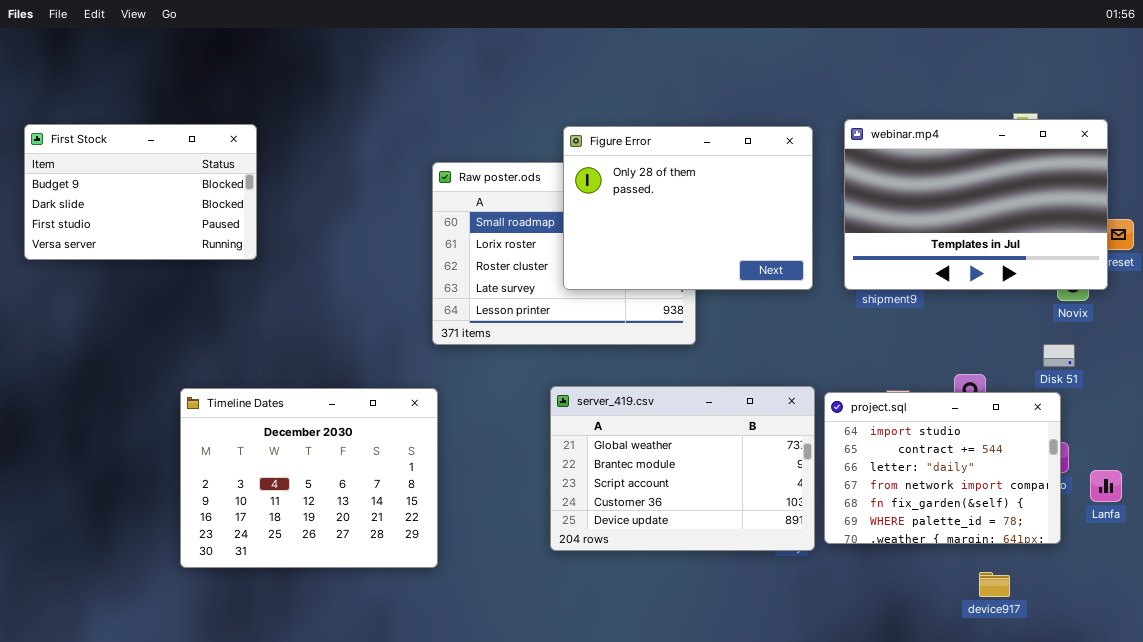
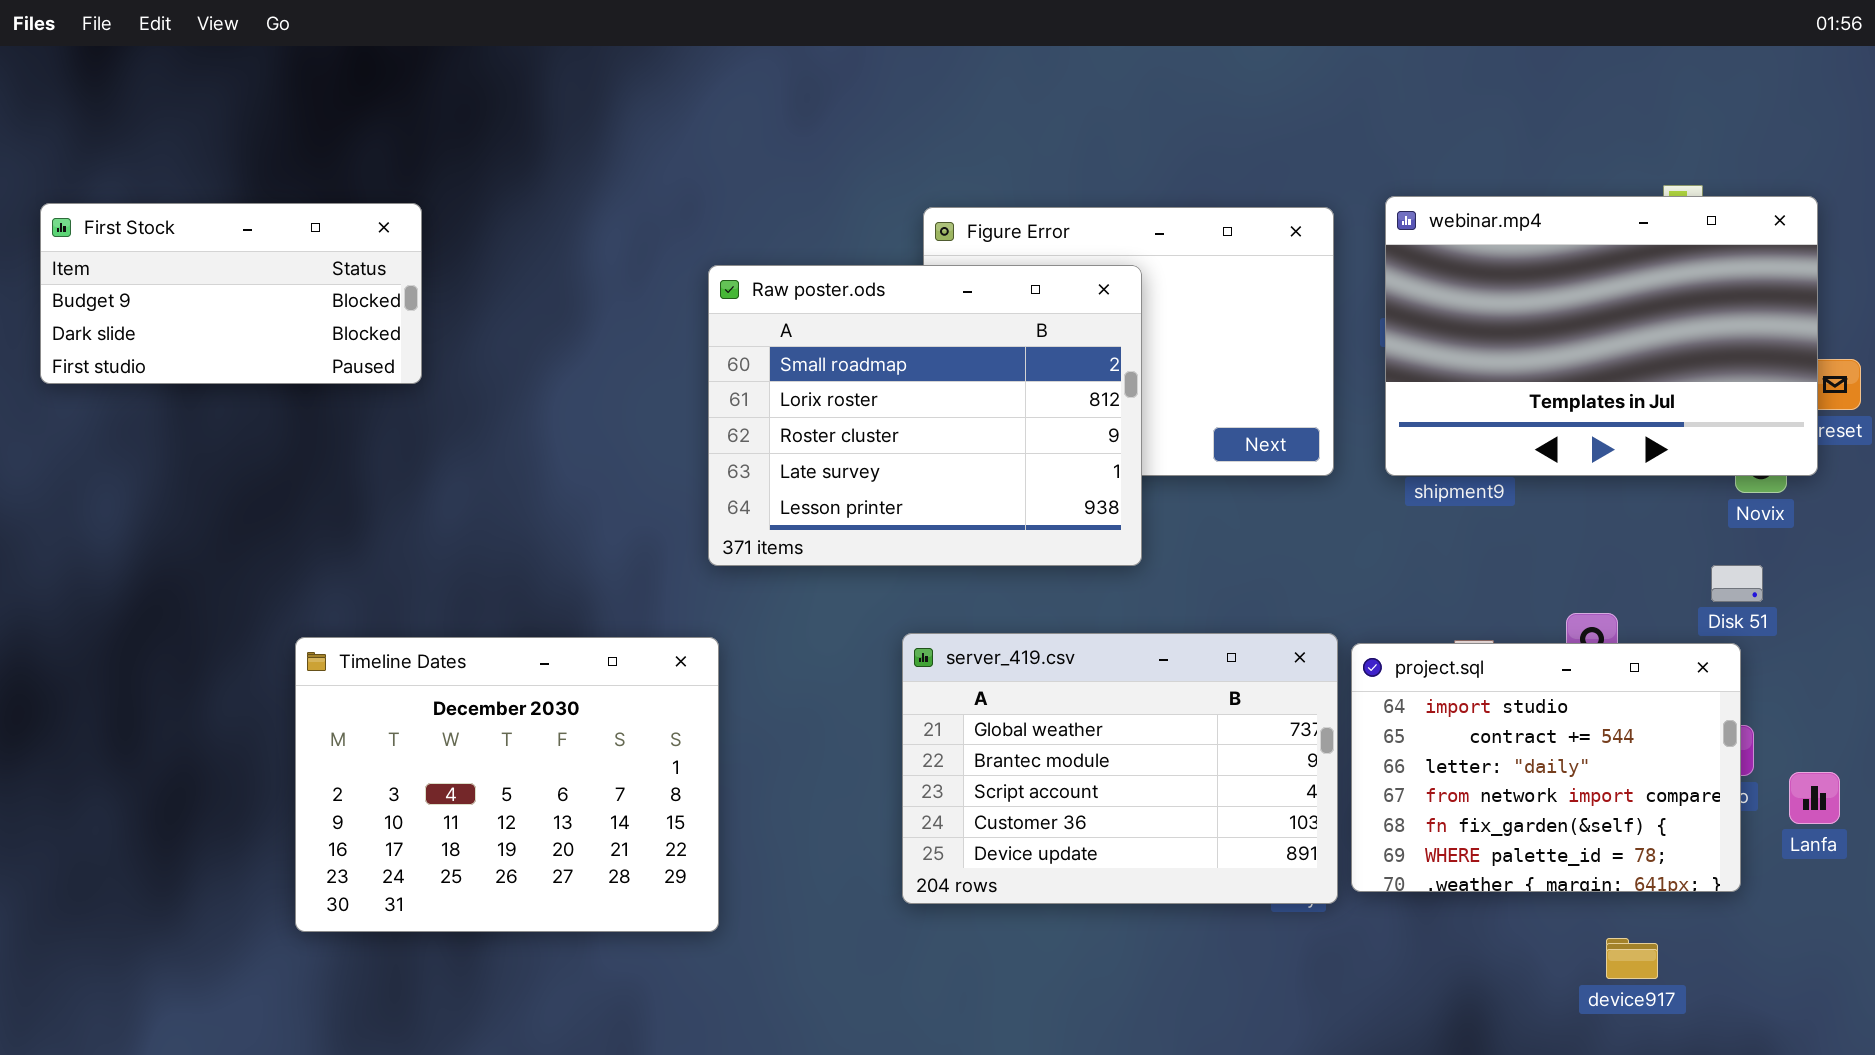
First Stock: [24,124,257,260] -> [40,203,422,384], resized
Raw poster.ods: [432,162,696,345] -> [708,265,1142,566], raised

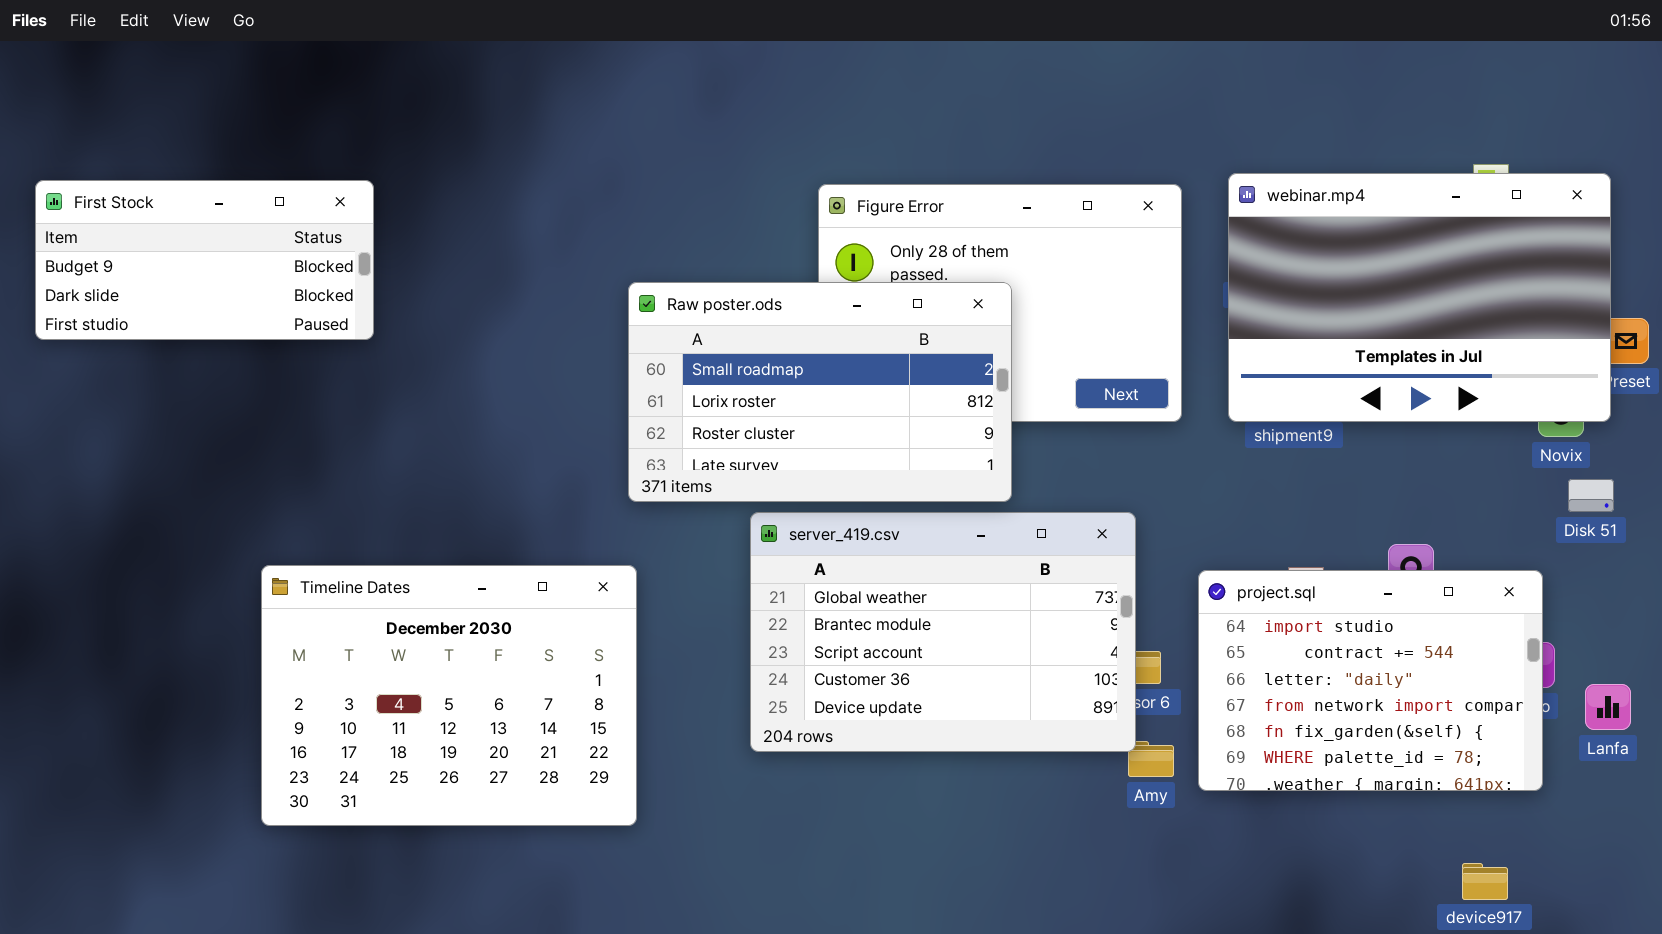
Raw poster.ods: [708,265,1142,566] -> [628,282,1012,502], resized
Disk 51: [1711,565,1763,602] -> [1568,479,1614,512], moved
server_419.csv: [902,633,1338,904] -> [750,512,1136,752], moved
device917: [1606,938,1658,979] -> [1462,863,1508,900], moved

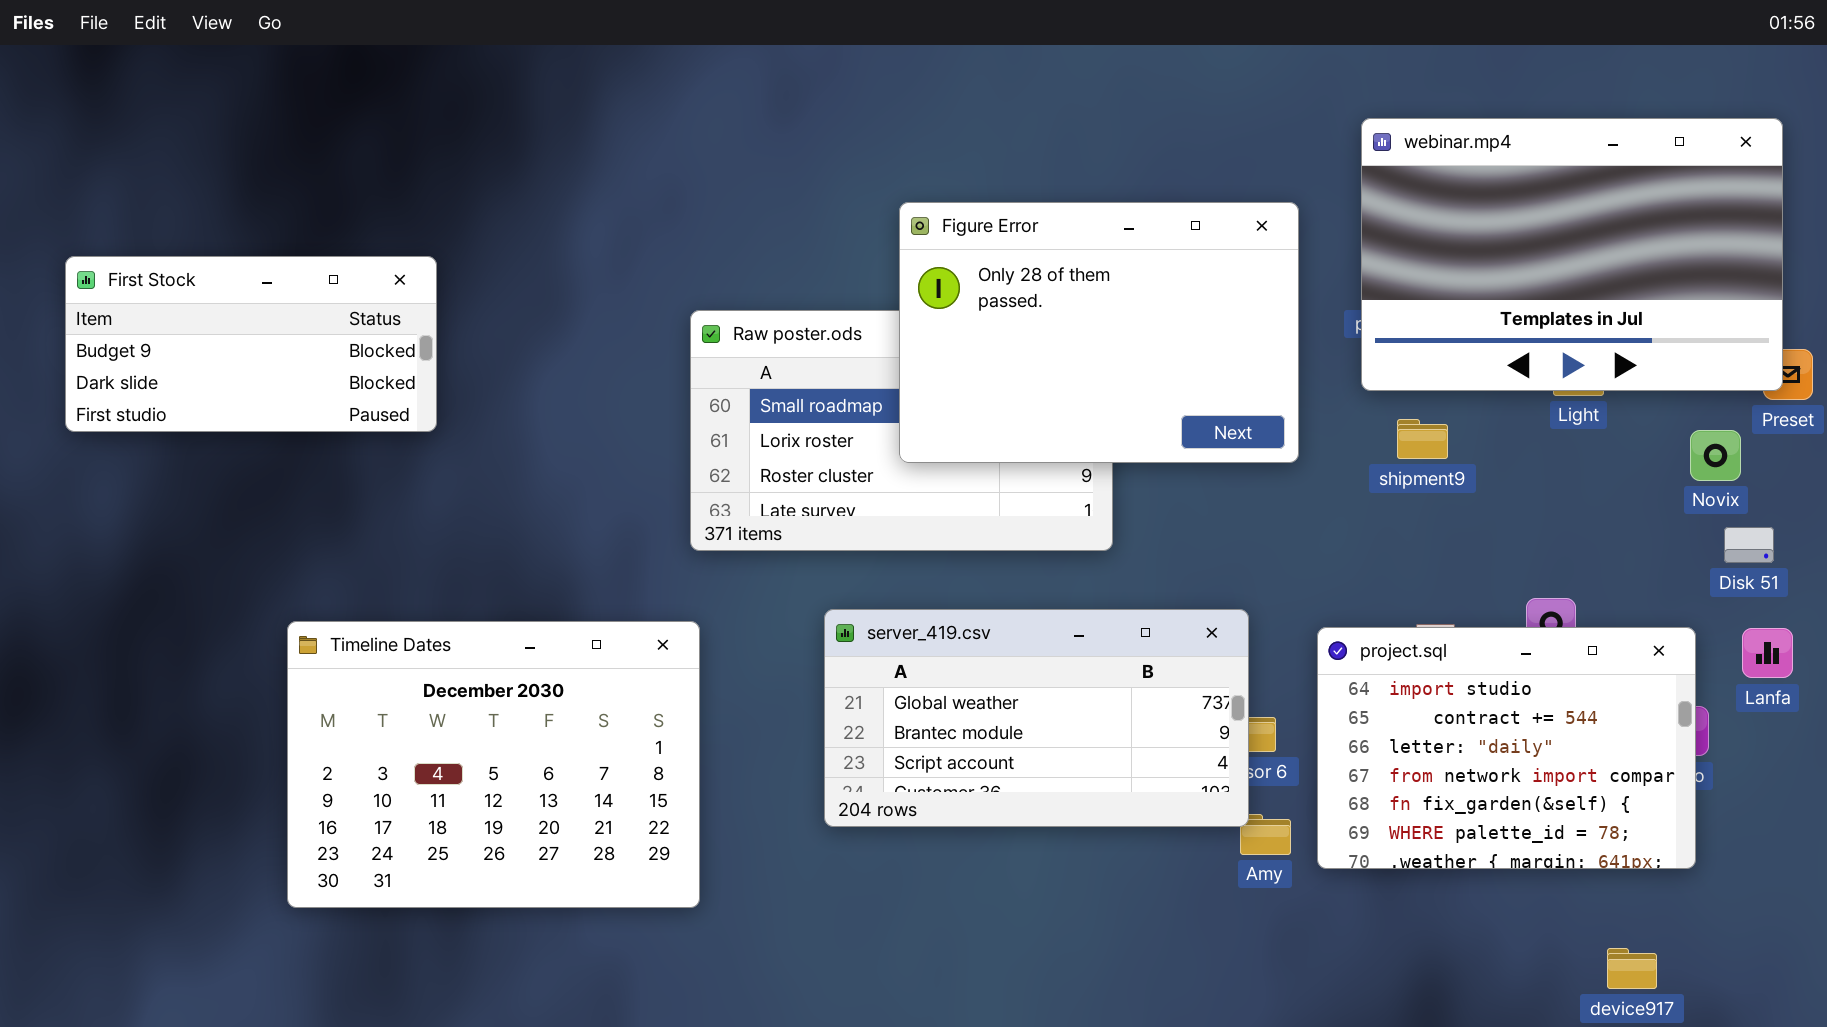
webinar.mp4: [1228,173,1611,422] -> [1361,118,1783,391], moved
First Stock: [35,180,374,340] -> [65,256,437,432], moved
Figure Error: [818,184,1182,422] -> [899,202,1299,463], raised
server_419.csv: [750,512,1136,752] -> [824,609,1249,827], resized
Lanfa: [1585,684,1631,730] -> [1742,628,1793,678], moved

